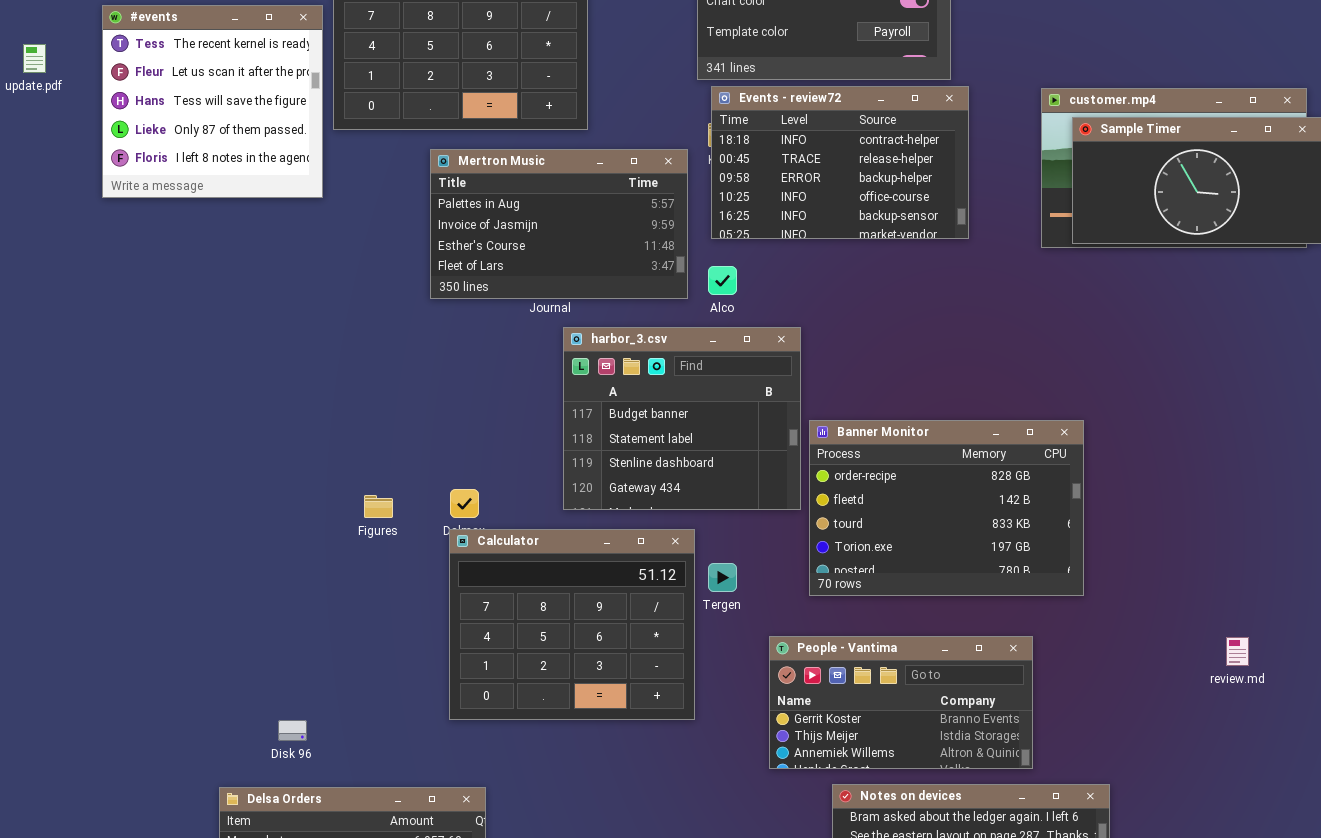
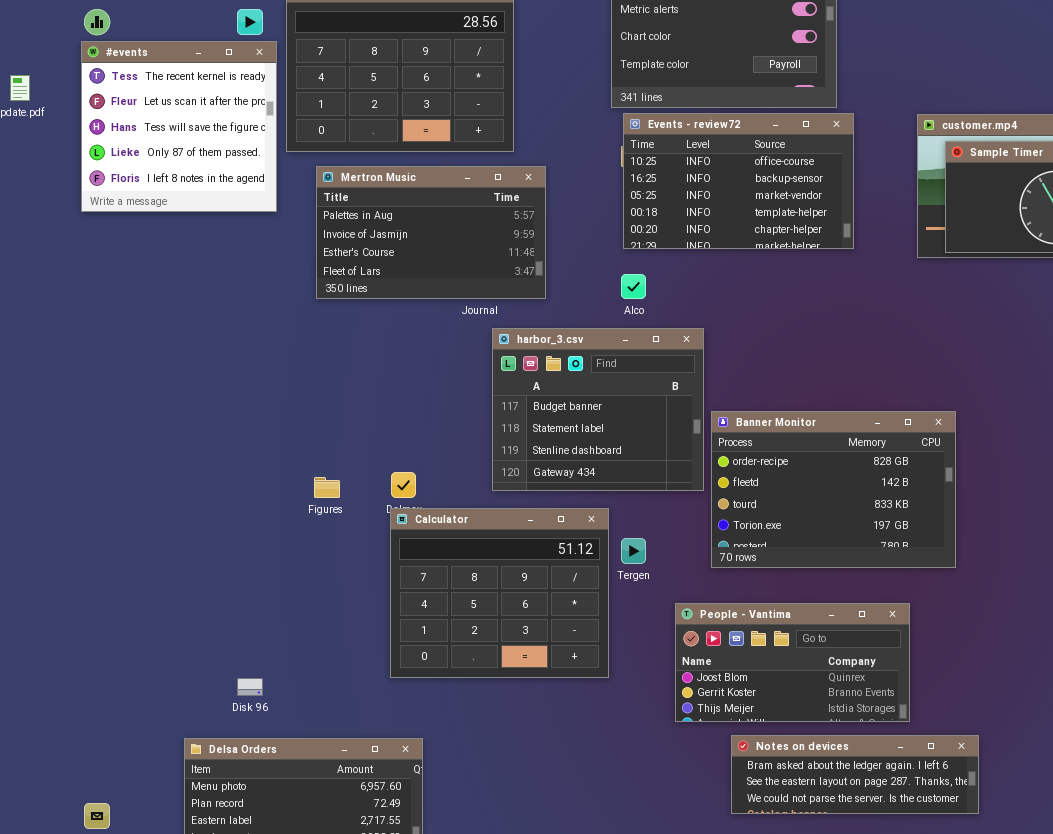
Events - review72: [711,86,969,239] -> [623,113,854,249], scrolled down 3 rows
Mertron Music: [430,149,688,299] -> [316,166,546,299], moved
People - Vantima: [769,636,1033,769] -> [675,603,910,722], scrolled up 1 row

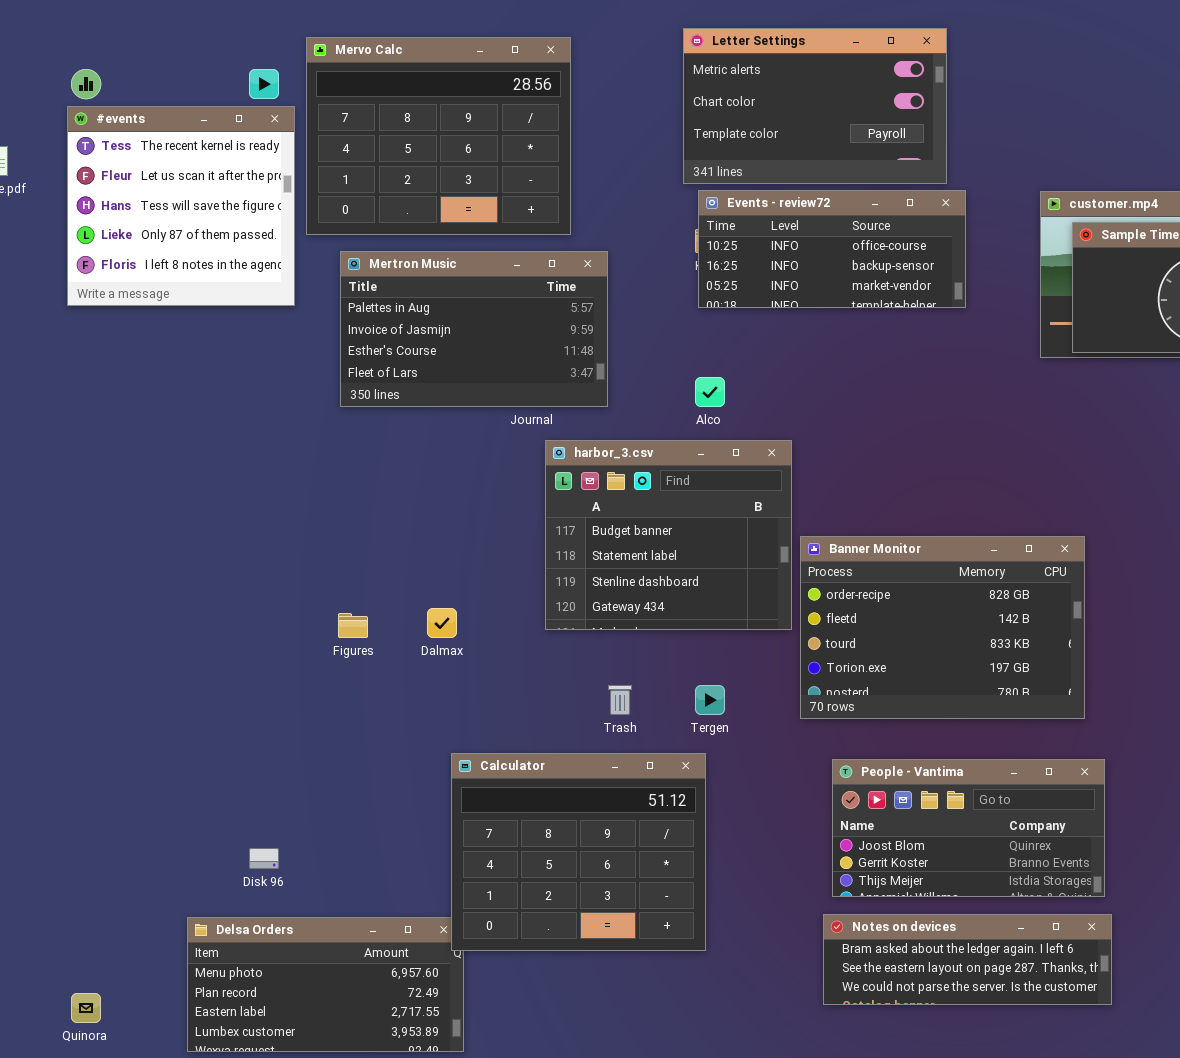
Events - review72: [623,113,854,249] -> [698,190,966,308], resized
Calculator: [390,508,609,678] -> [451,753,706,951], moved
People - Vantima: [675,603,910,722] -> [832,759,1105,897], moved

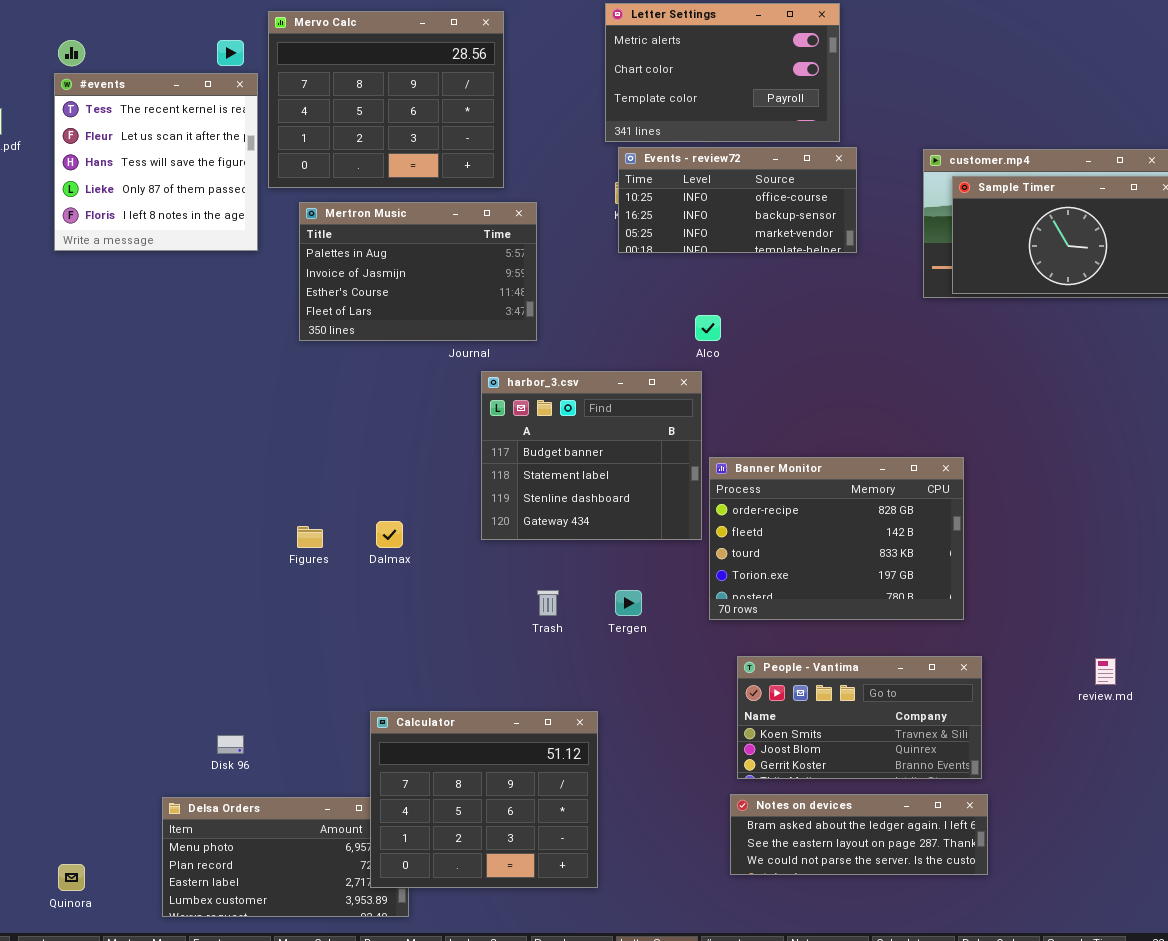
Alco: [695,377,725,407] -> [695,315,721,341], moved
Calculator: [451,753,706,951] -> [370,711,598,888], moved
People - Vantima: [832,759,1105,897] -> [737,656,982,779], scrolled up 1 row

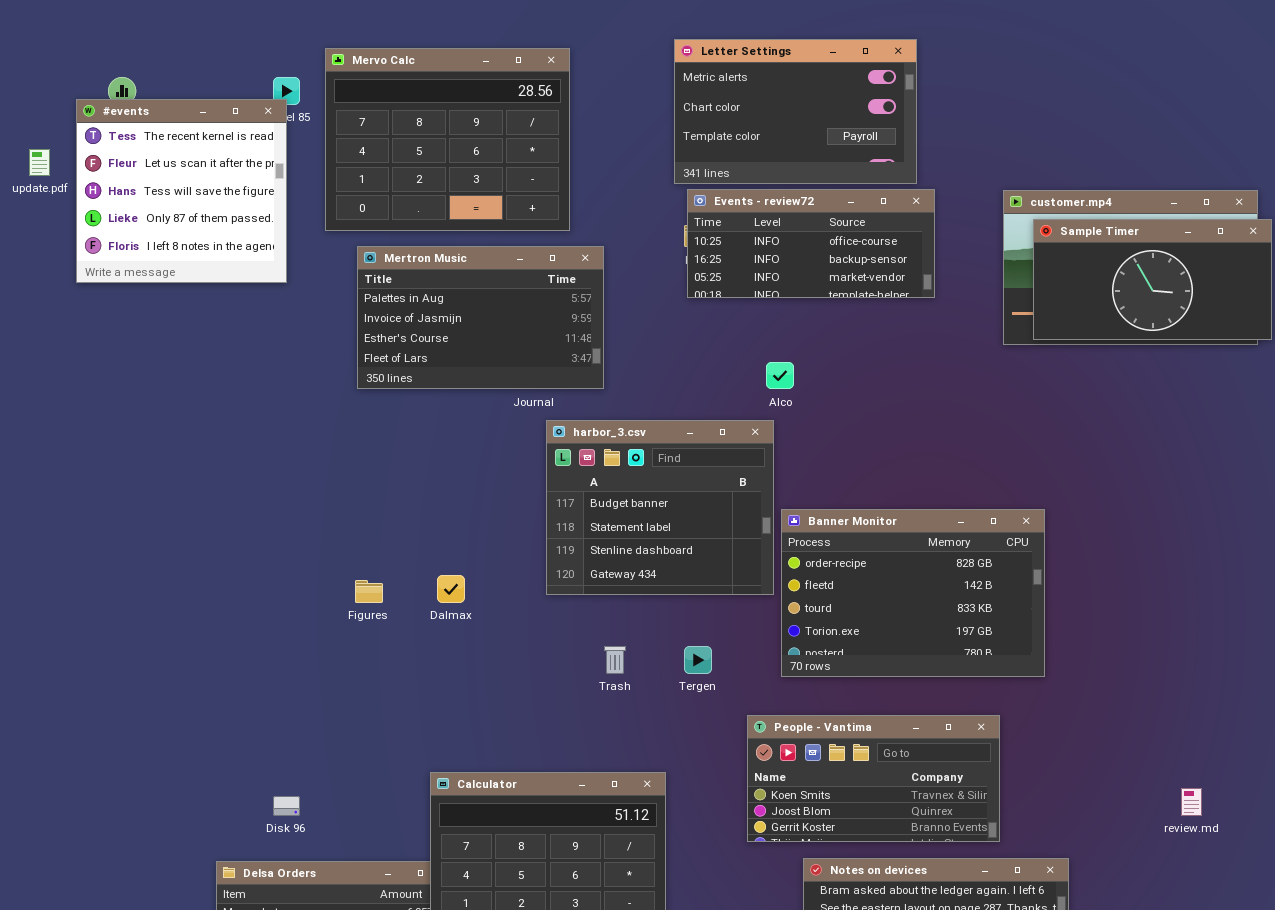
#events: [54,73,258,251] -> [76,99,287,283], moved
People - Vantima: [737,656,982,779] -> [747,715,1000,842], moved
review.md: [1095,658,1116,685] -> [1181,788,1202,816], moved

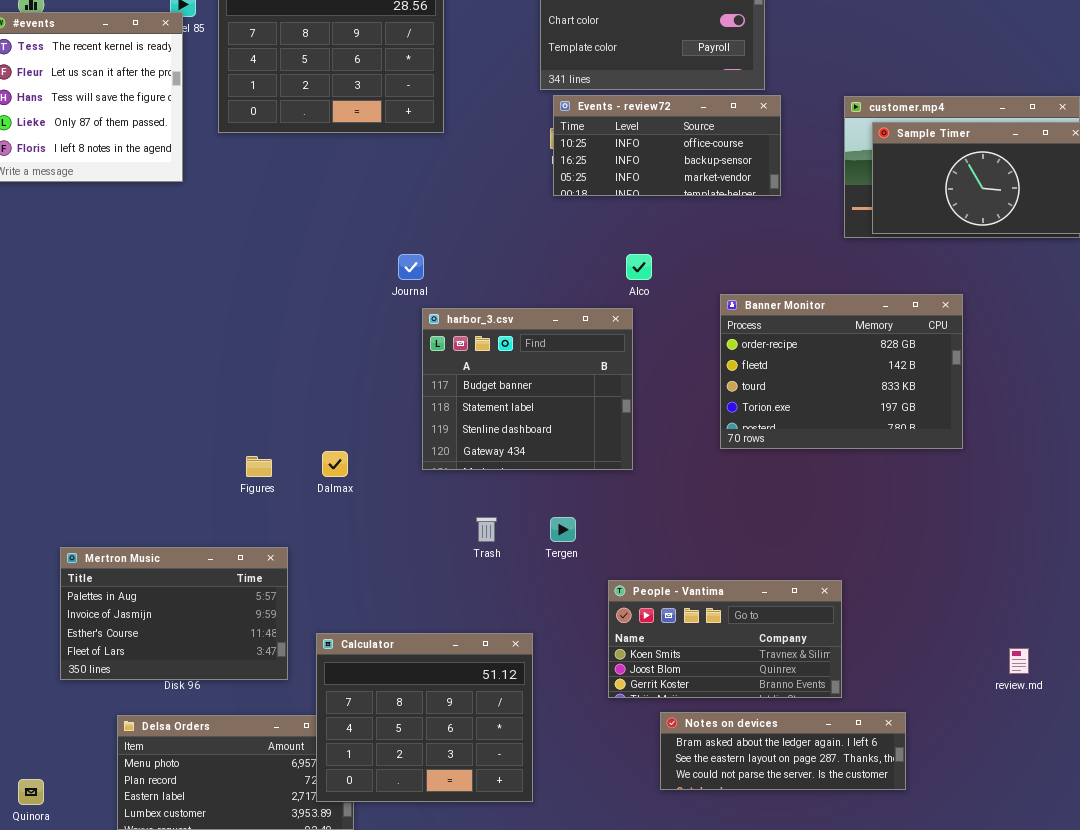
Mertron Music: [357,246,604,389] -> [60,547,288,680], moved
Banner Monitor: [781,509,1045,677] -> [720,294,963,449], moved

